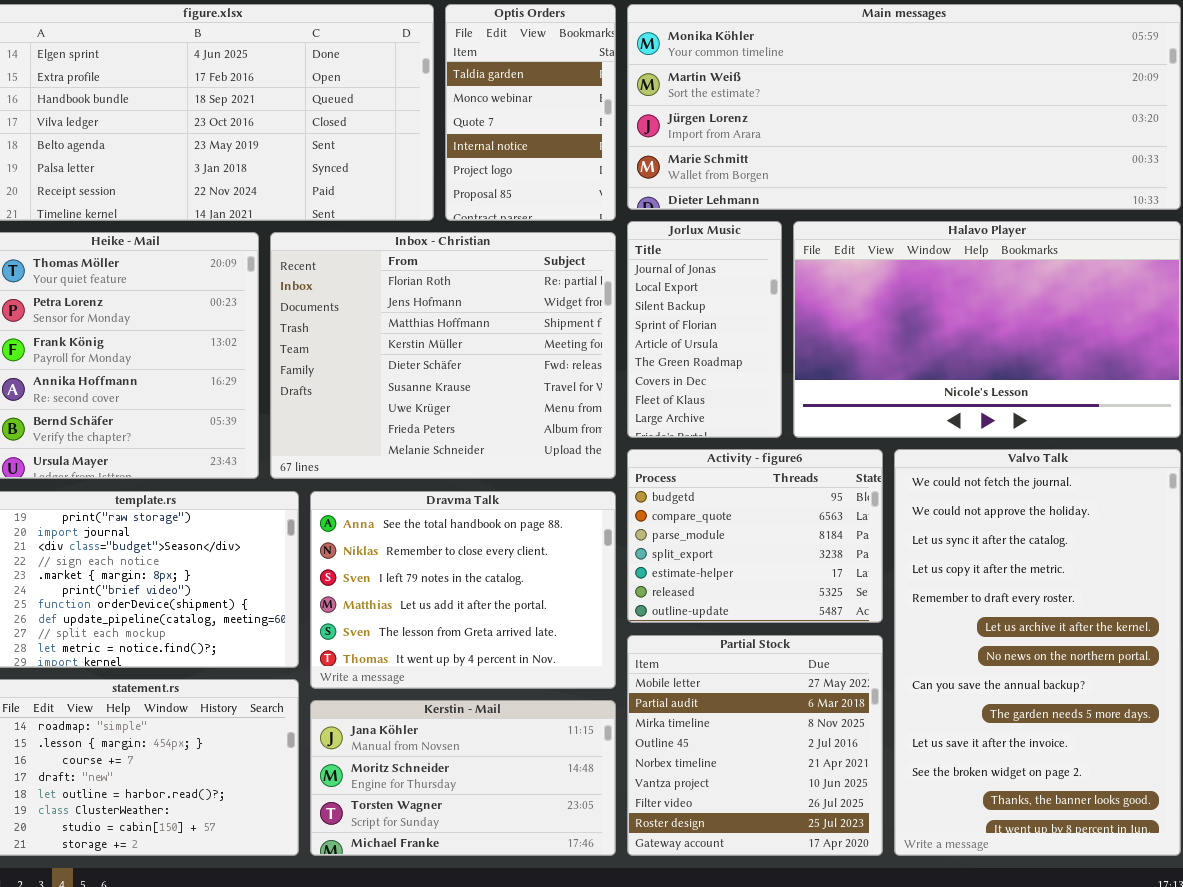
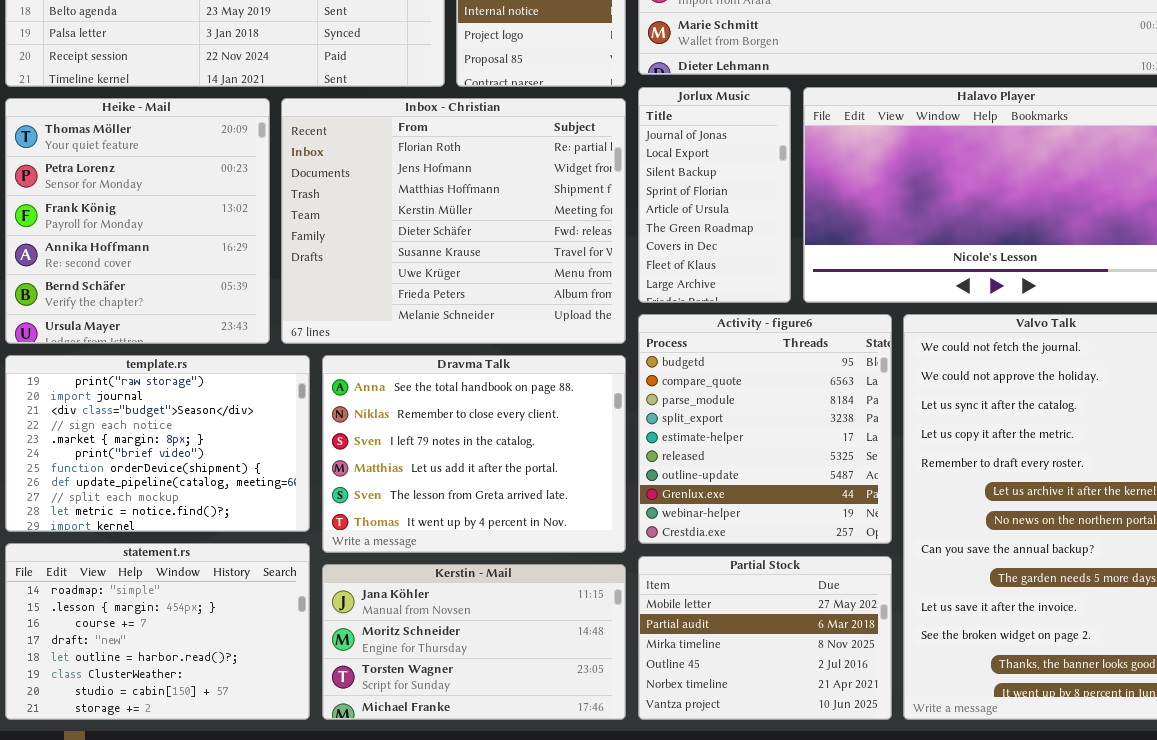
Activity - figure6: [627,449,883,623] -> [638,314,892,544], resized
Partial Stock: [627,635,883,856] -> [638,556,892,720], resized

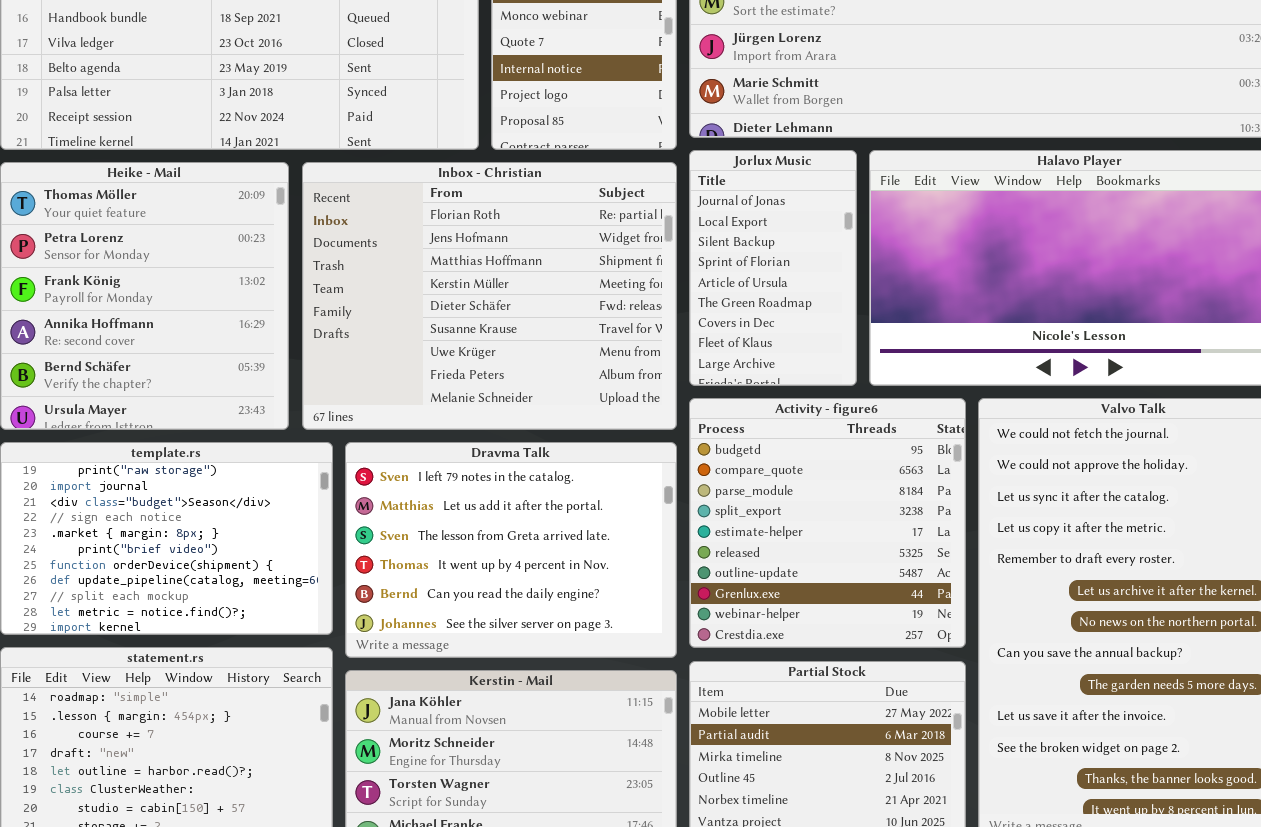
Dravma Talk: [322,355,626,553] -> [345,442,677,658], scrolled down 2 rows

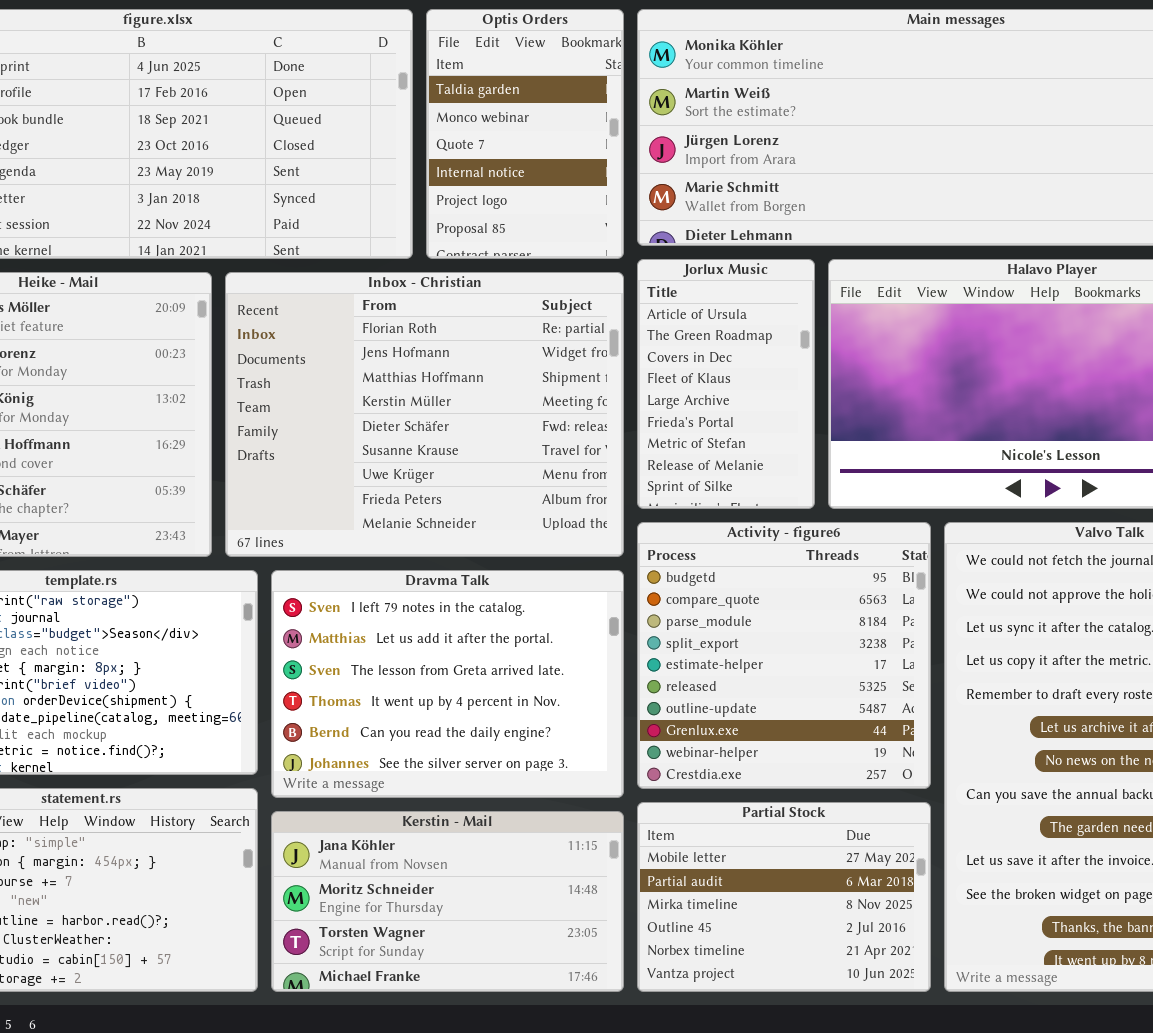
Jorlux Music: [689,150,857,386] -> [637,259,815,509], scrolled down 4 rows

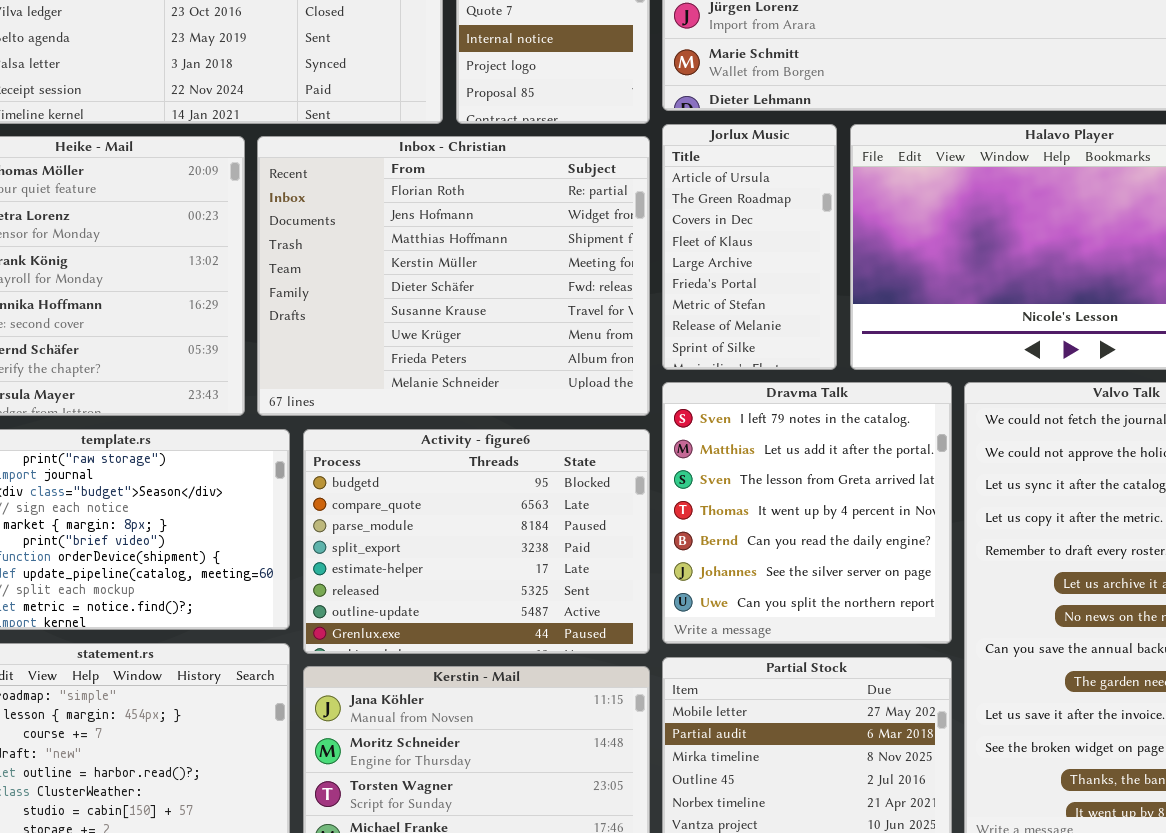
Activity - figure6: [637,522,931,789] -> [303,429,650,654], moved, resized
Dravma Talk: [271,570,624,798] -> [662,382,952,644], moved, resized

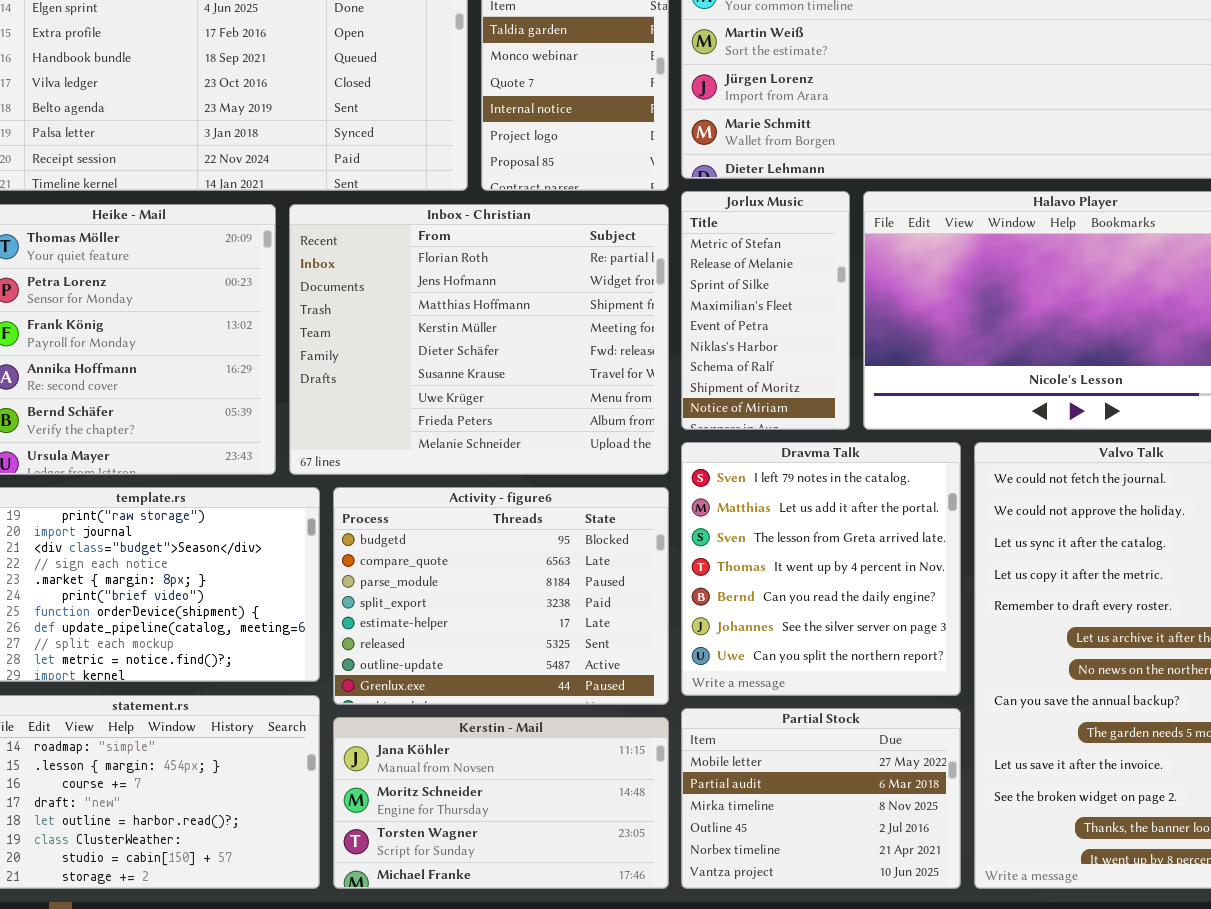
Jorlux Music: [662,124,837,370] -> [681,191,850,430], scrolled down 6 rows

